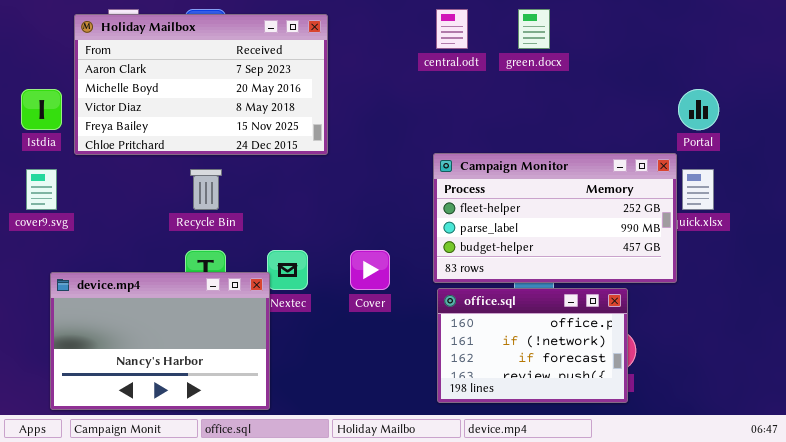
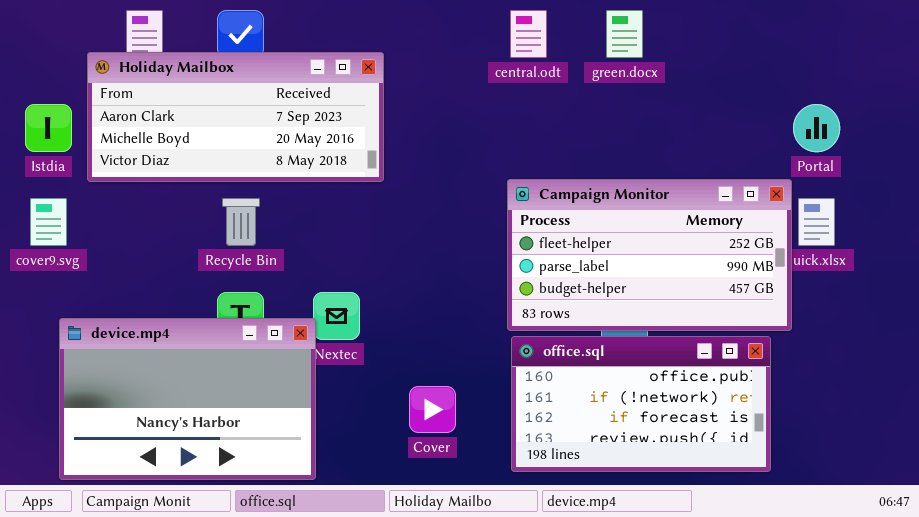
Holiday Mailbox: [74,14,328,155] -> [87,52,384,182], resized
Cover: [350,250,390,290] -> [409,386,456,433], moved
office.sql: [437,288,628,403] -> [511,336,771,472], resized

